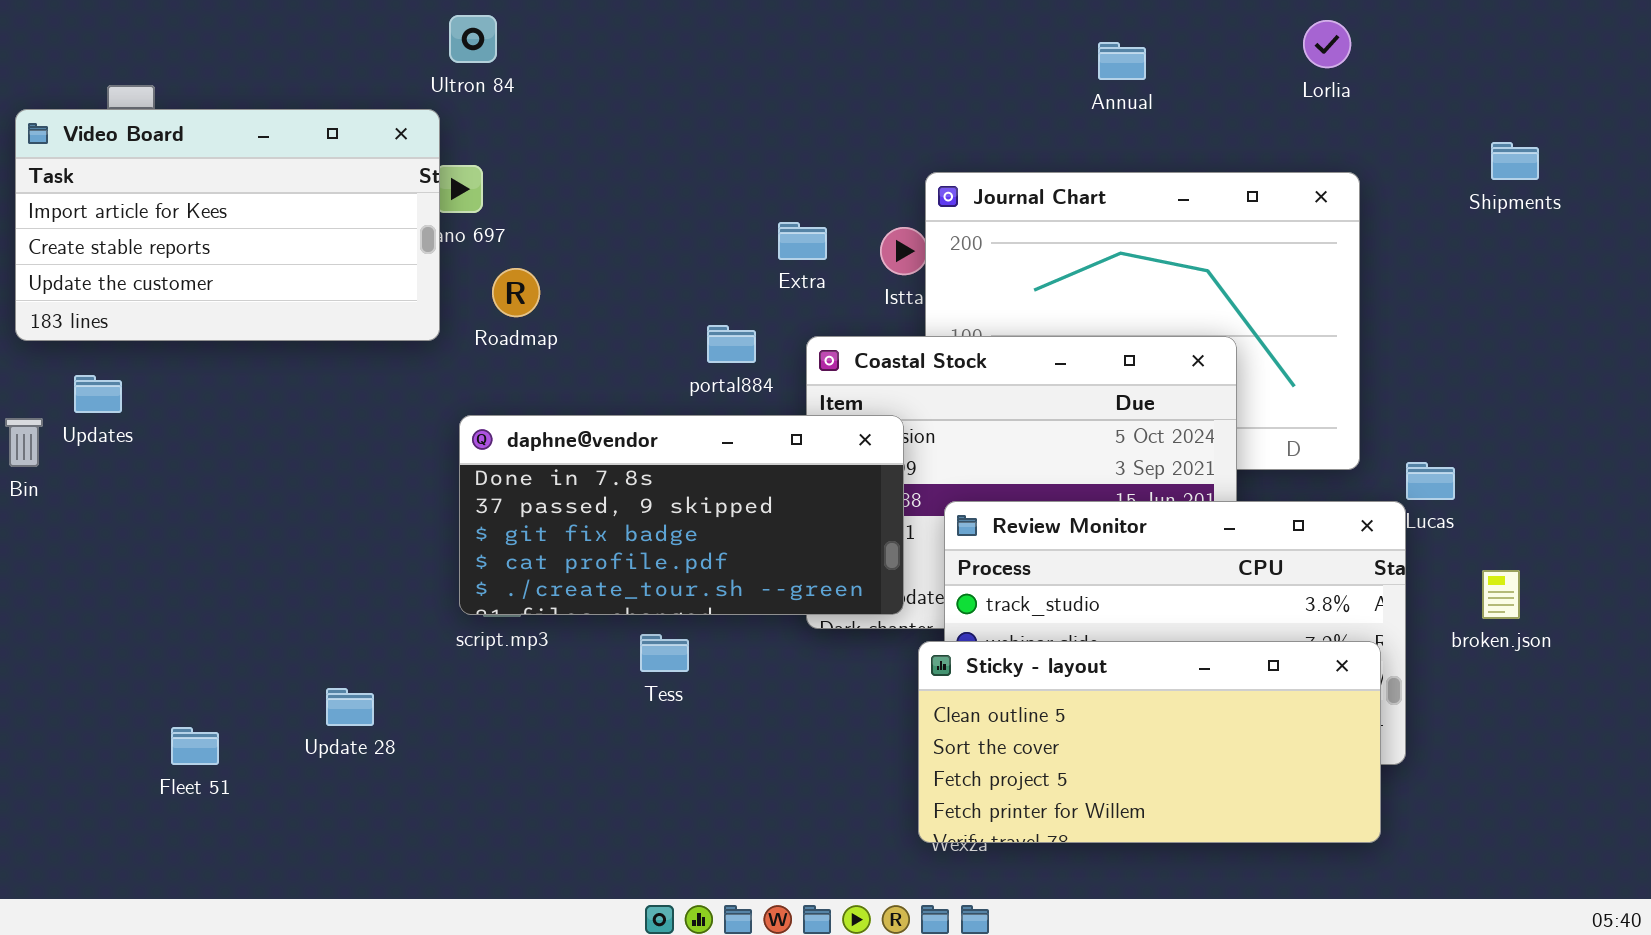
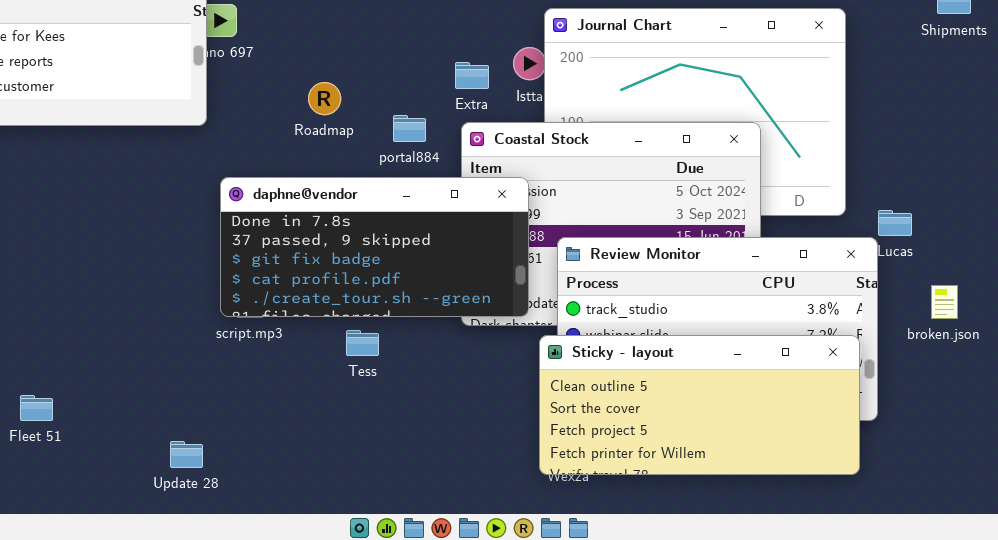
Extra: [778,222,827,260] -> [455,62,489,89], moved
Roadmap: [492,268,540,317] -> [308,82,341,115], moved
Update 28: [326,688,374,726] -> [170,441,203,468], moved

